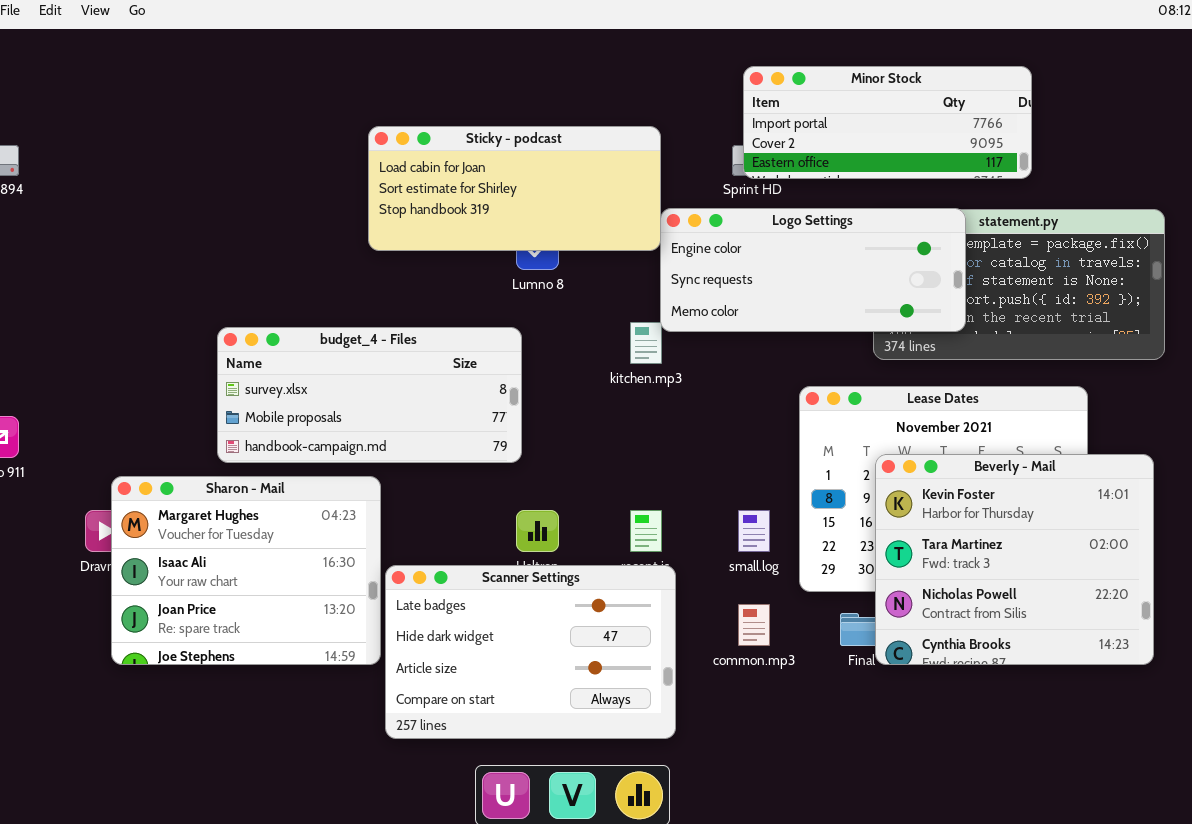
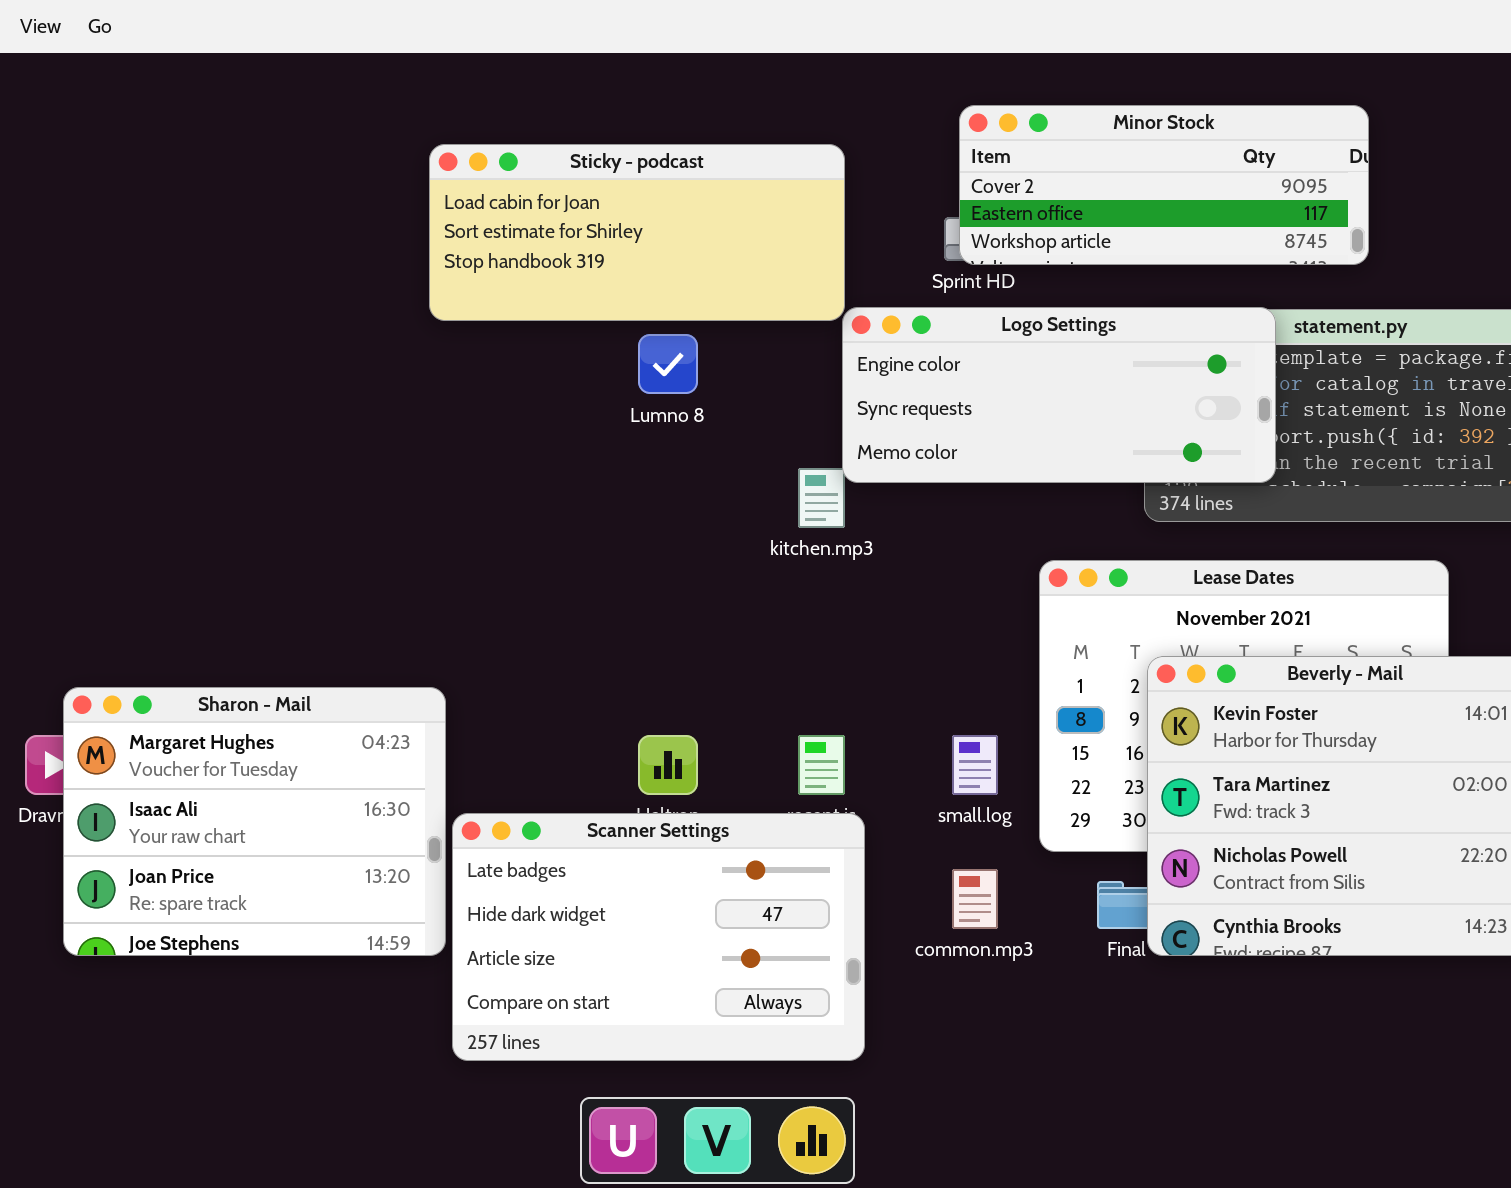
Minor Stock: [743,66,1032,179] -> [959,105,1369,265], scrolled down 1 row
Sticky - podcast: [368,126,661,251] -> [429,144,845,321], moved
budget_4 - Files: [217,327,522,463] -> none, closed

